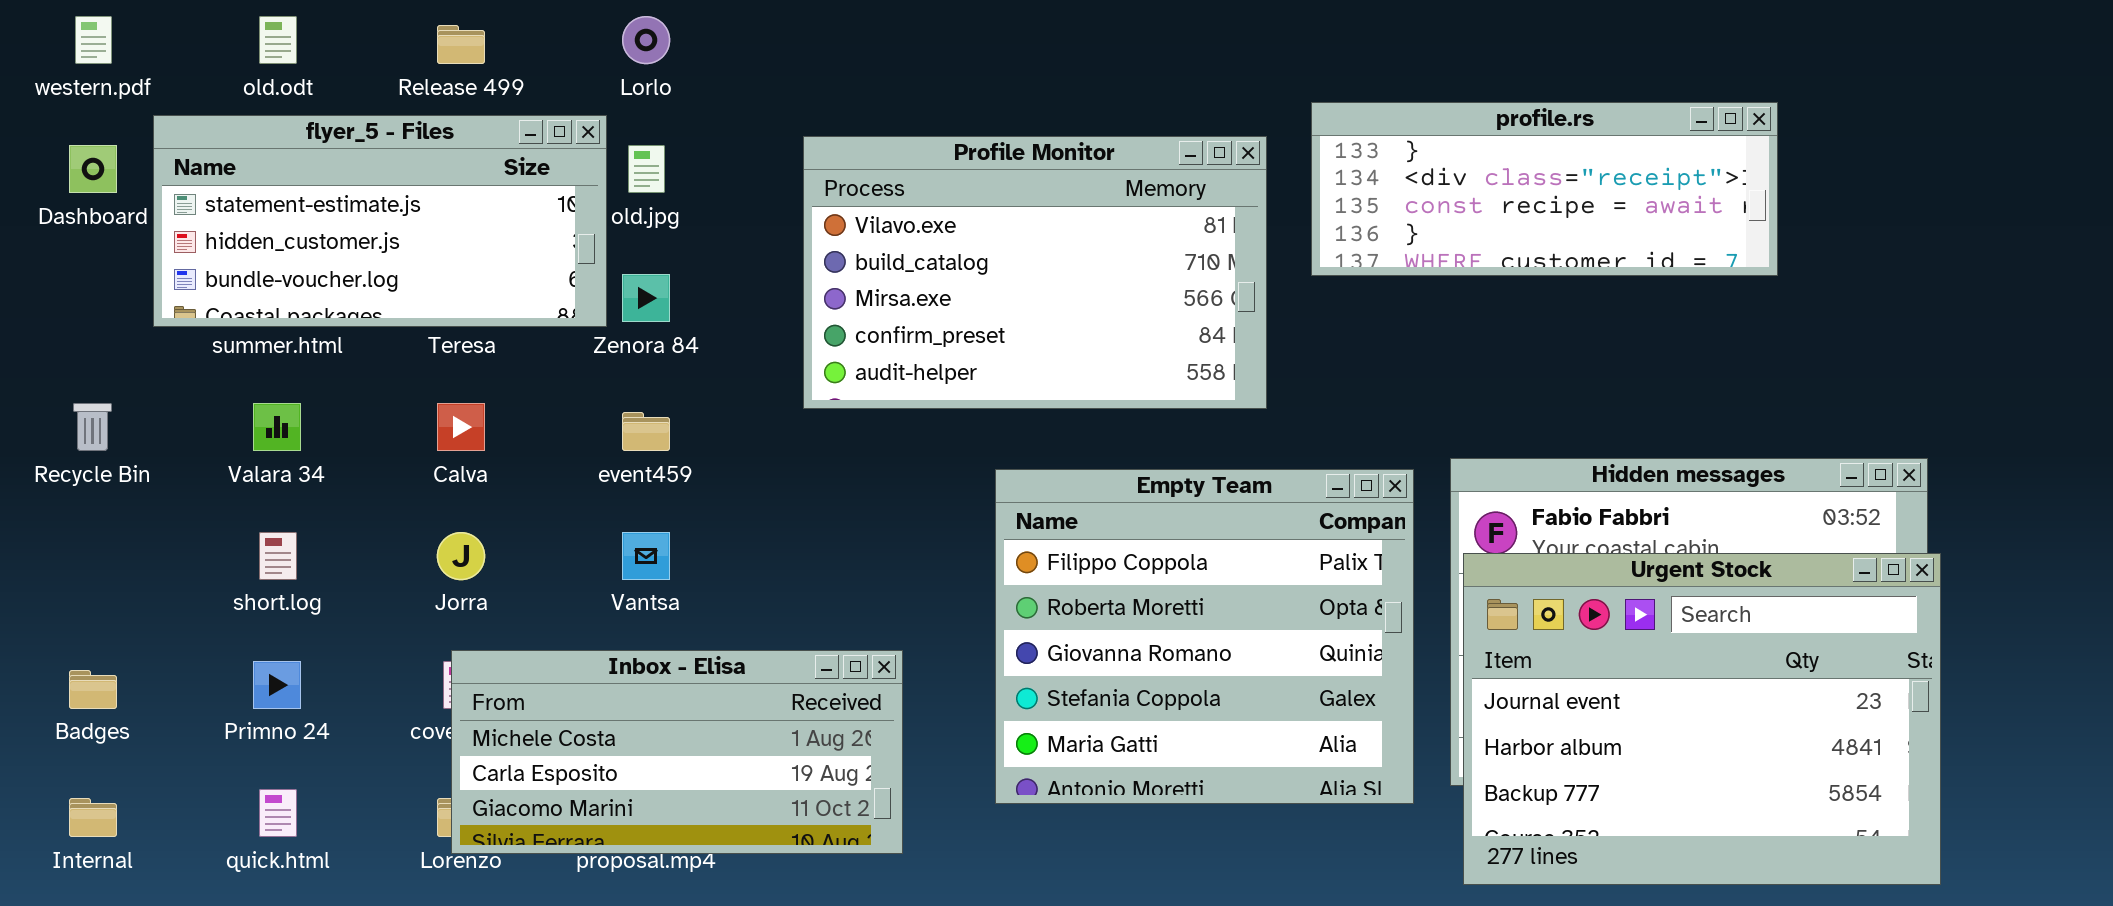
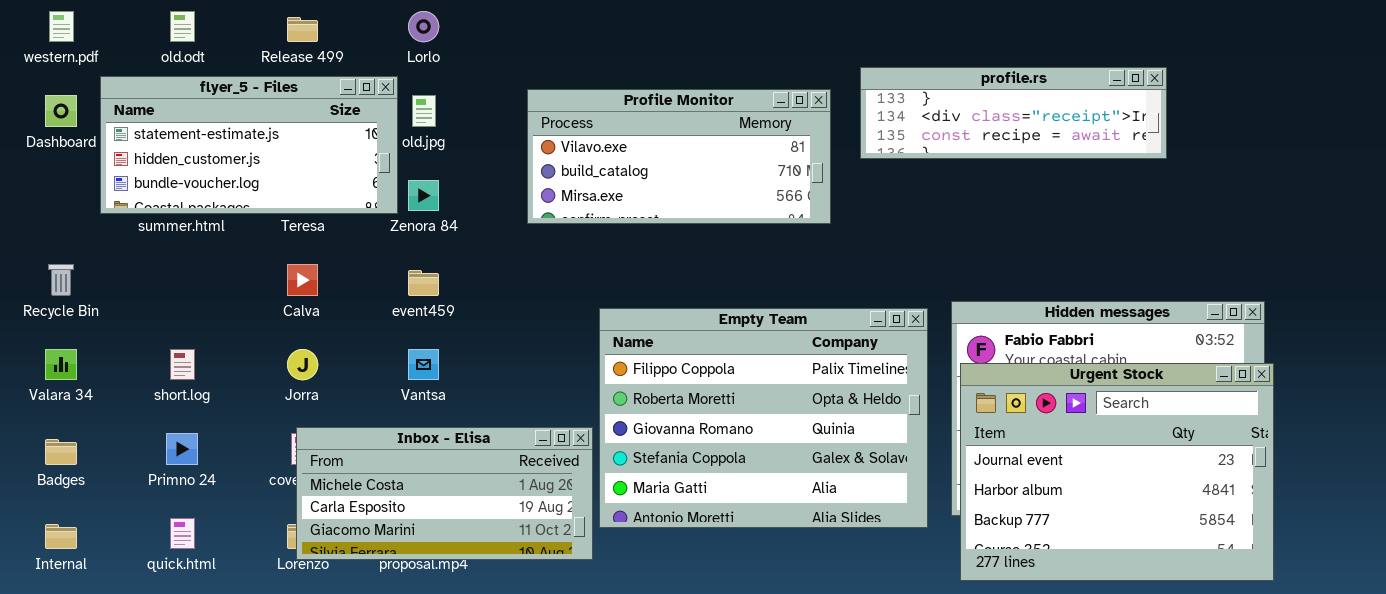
profile.rs: [1311,102,1778,276] -> [860,67,1167,159], resized
Profile Monitor: [803,136,1267,409] -> [527,89,831,224], resized
Valara 34: [253,403,301,451] -> [45,349,77,380], moved
Empty Team: [995,469,1414,804] -> [599,308,928,528], resized

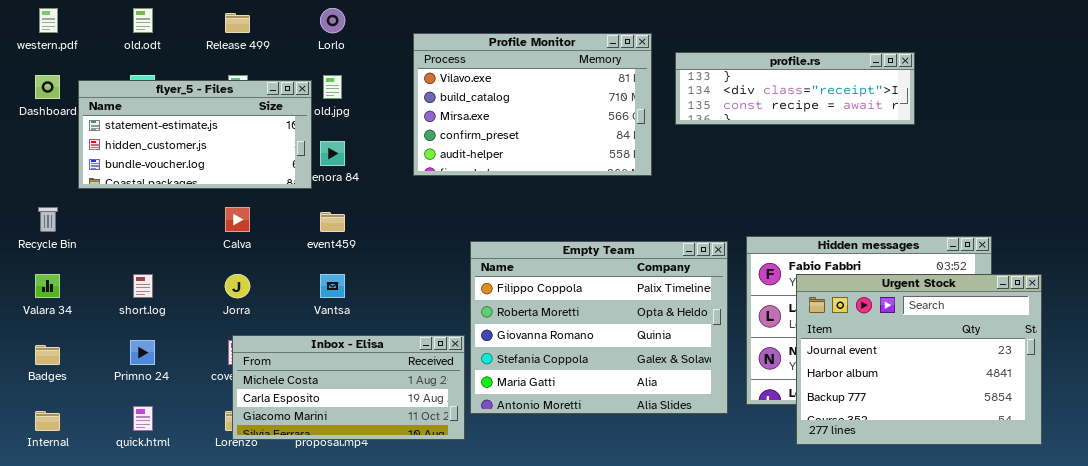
flyer_5 - Files: [100,76,398,214] -> [78,80,312,189], moved
Profile Monitor: [527,89,831,224] -> [413,33,652,176], resized
Urgent Stock: [960,363,1274,581] -> [796,274,1042,445], moved

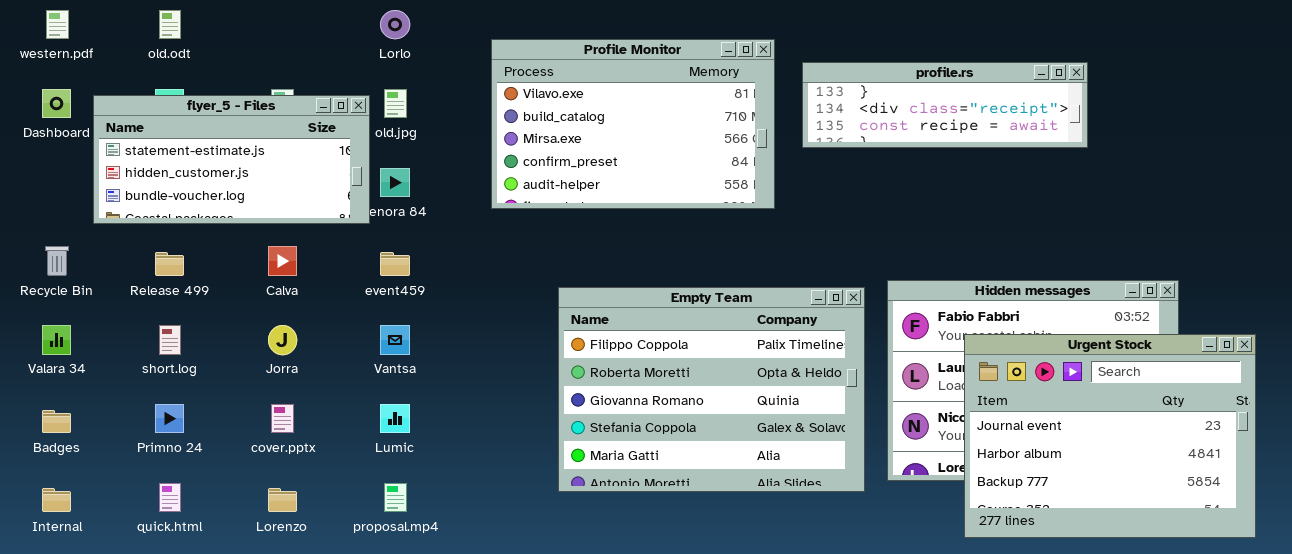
Release 499: [225,13,250,33] -> [155,252,184,276], moved
Urgent Stock: [796,274,1042,445] -> [964,334,1256,538], moved
Inbox - Elisa: [232,335,465,440] -> none, closed

